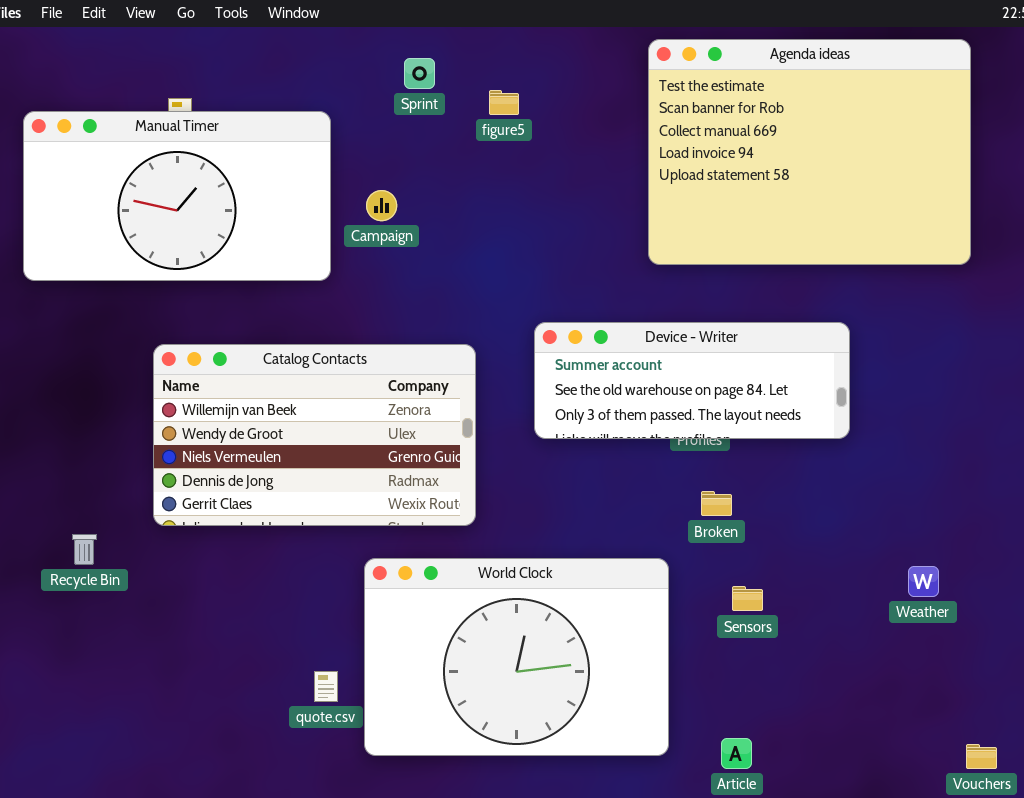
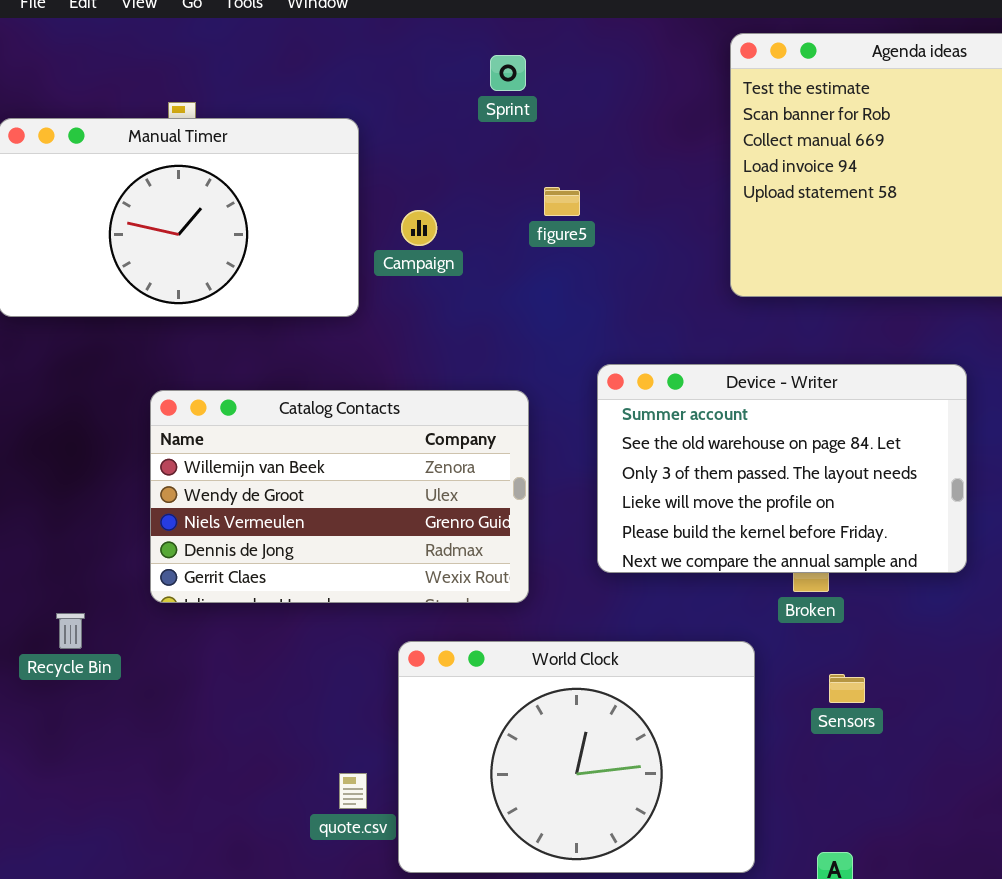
Sprint: [404,58,435,89] -> [490,55,526,91], moved
figure5: [489,90,519,115] -> [544,187,580,216], moved
Device - Writer: [534,322,850,439] -> [597,364,967,573], resized

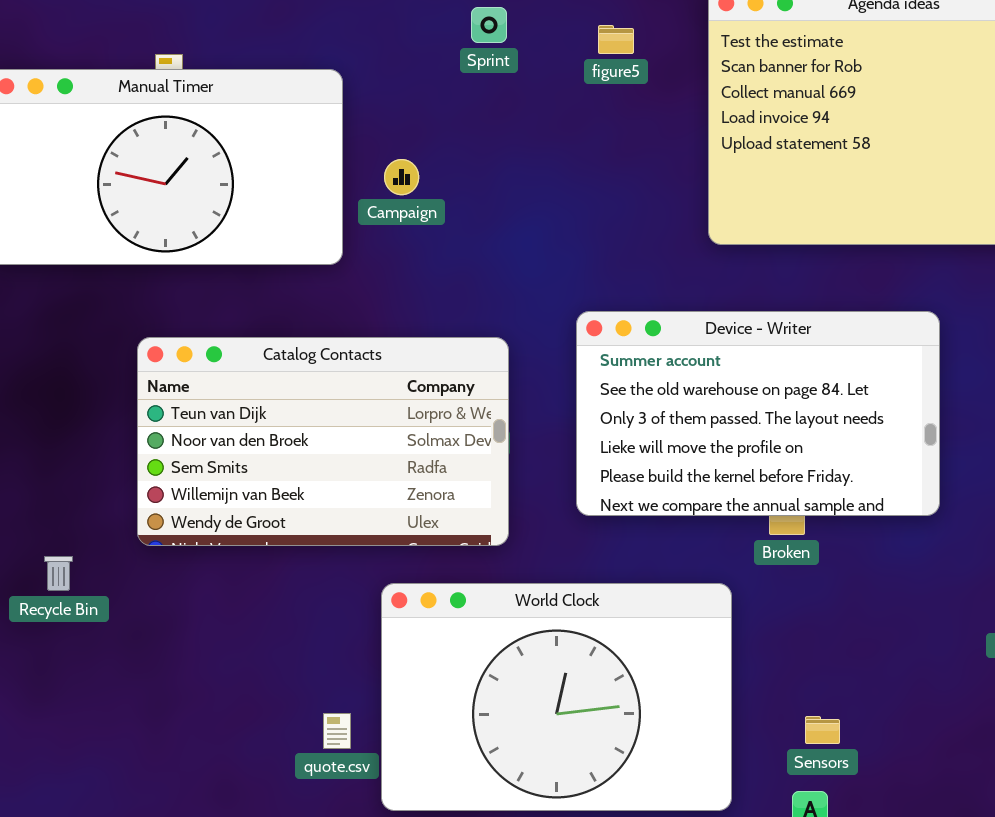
figure5: [544,187,580,216] -> [598,25,634,54], moved
Catalog Contacts: [150,390,529,603] -> [137,337,509,546], scrolled up 3 rows
Sensors: [829,674,865,703] -> [805,716,840,744], moved

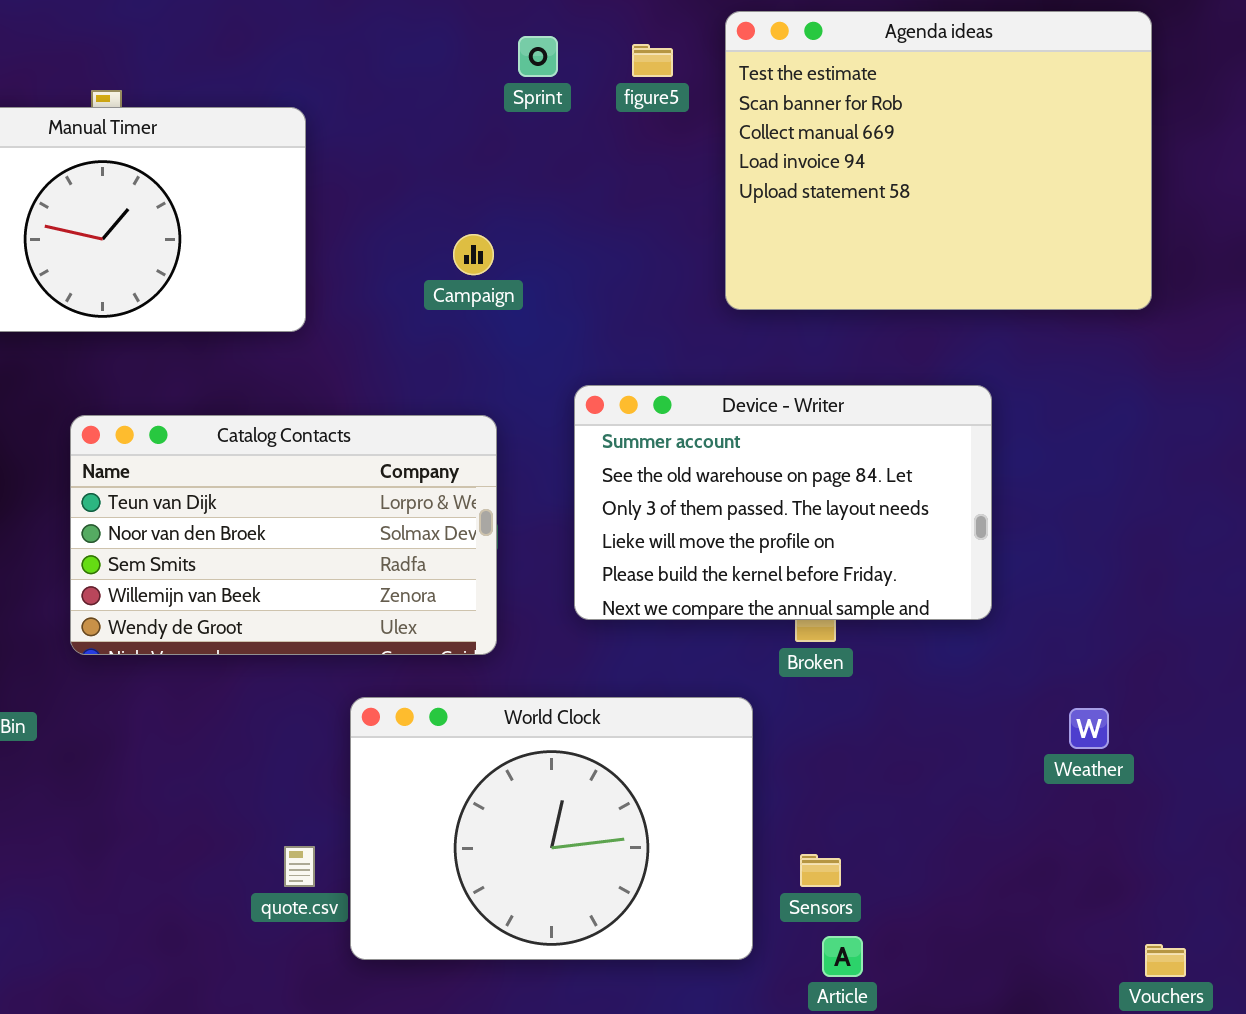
Sprint: [471,7,507,43] -> [518,36,558,77], moved
figure5: [598,25,634,54] -> [632,44,673,77], moved
Campaign: [384,159,419,195] -> [453,234,494,275], moved
Sensors: [805,716,840,744] -> [800,854,841,887], moved

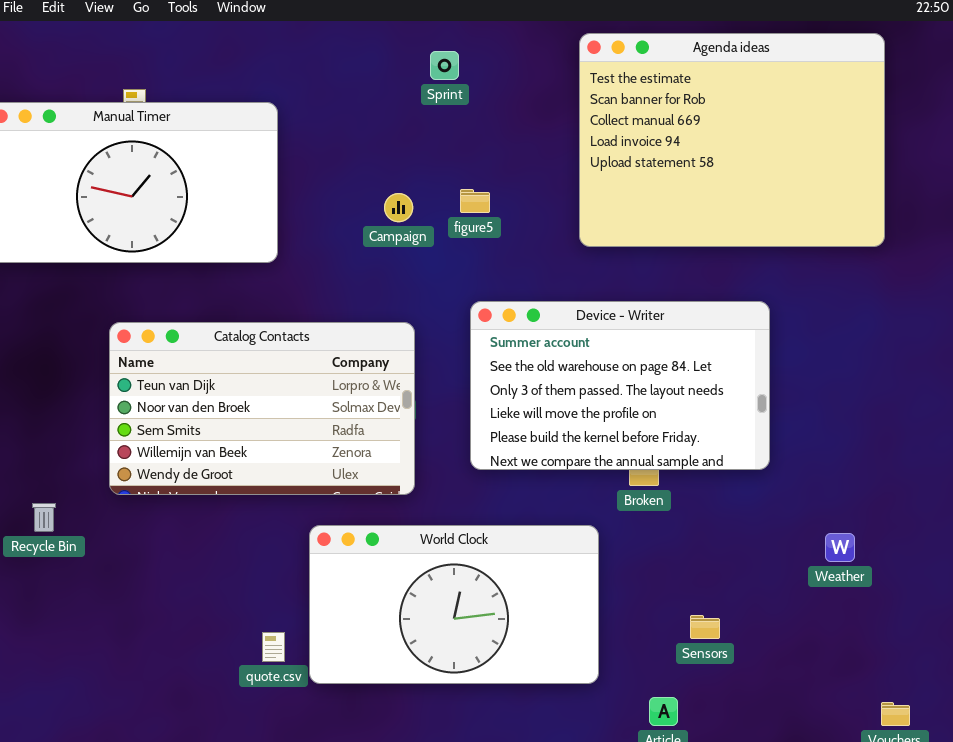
figure5: [632,44,673,77] -> [460,189,490,213], moved
World Clock: [350,697,753,960] -> [309,525,599,684], resized
Sensors: [800,854,841,887] -> [690,615,720,639], moved

